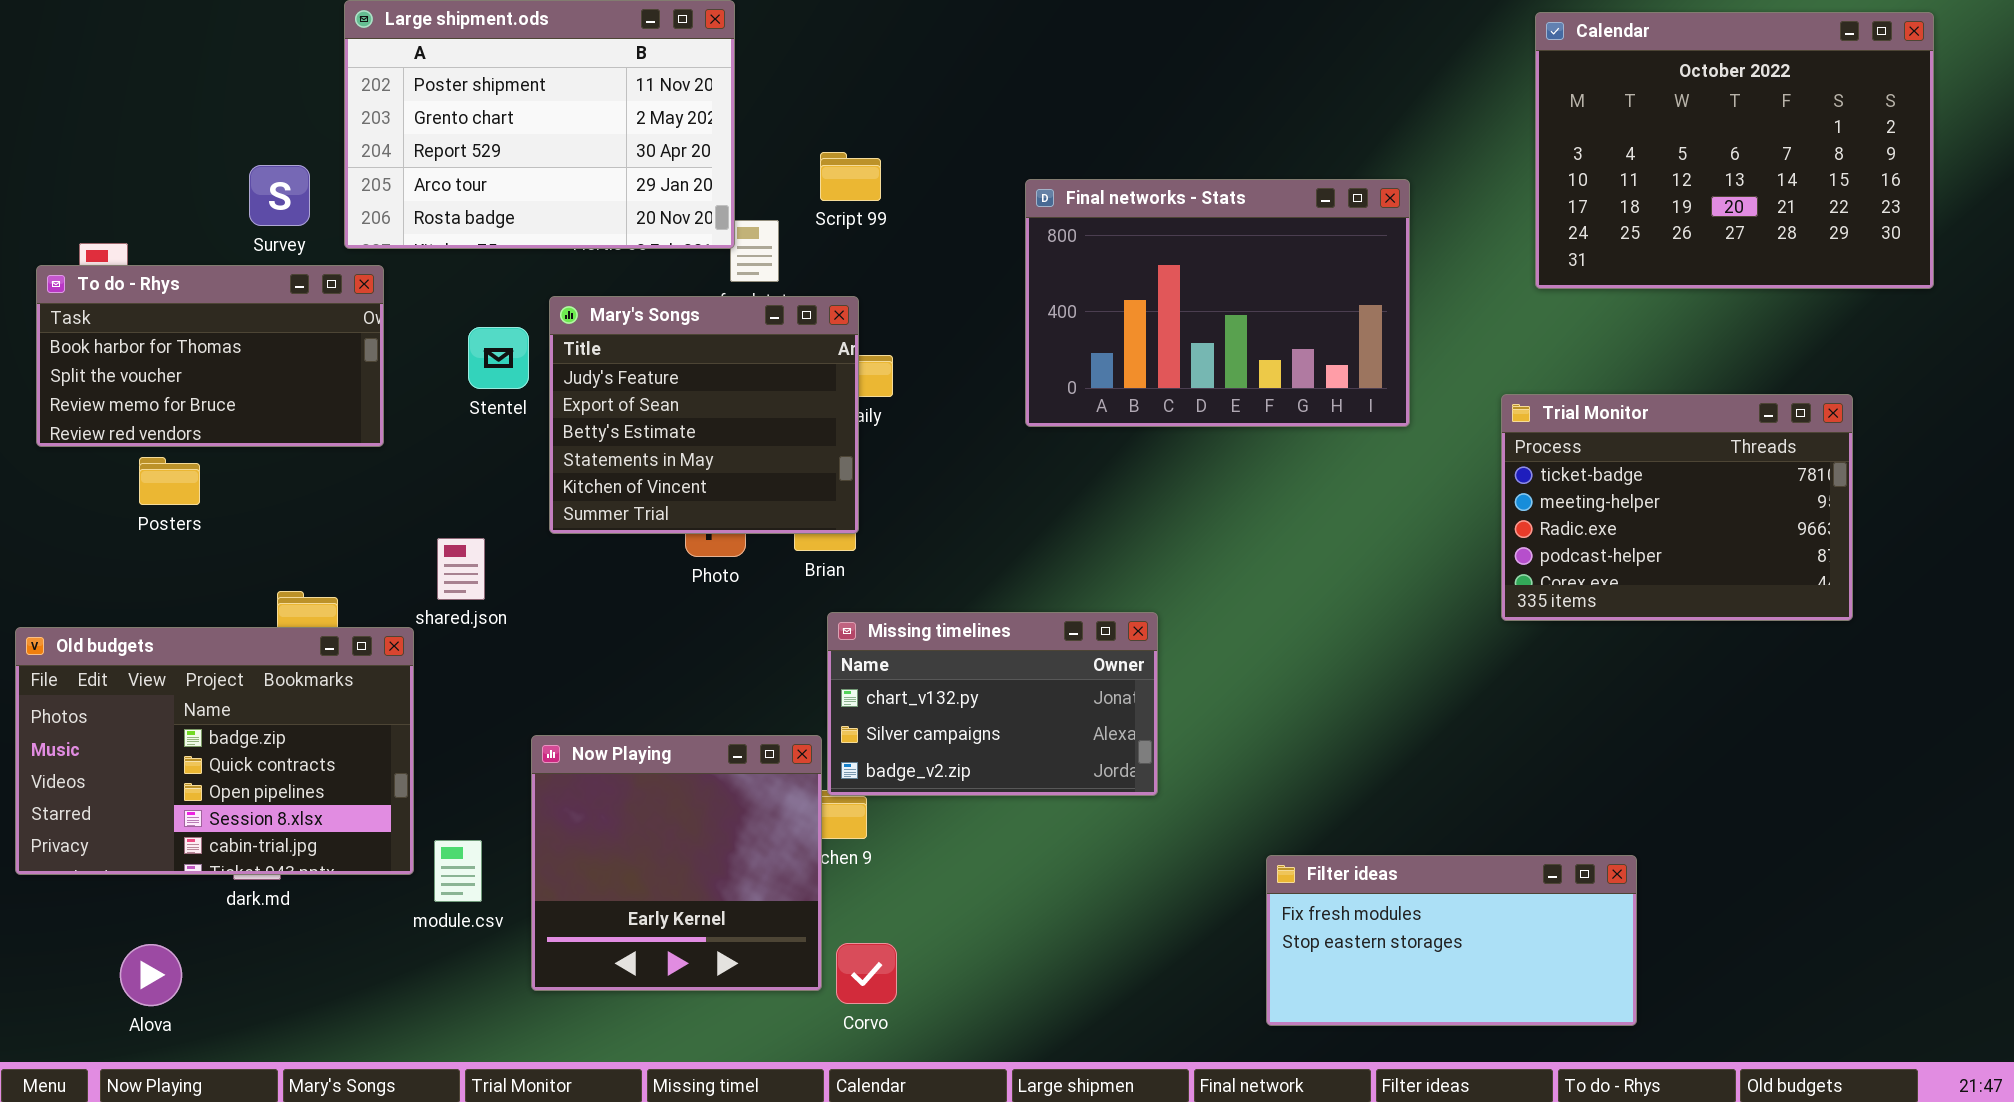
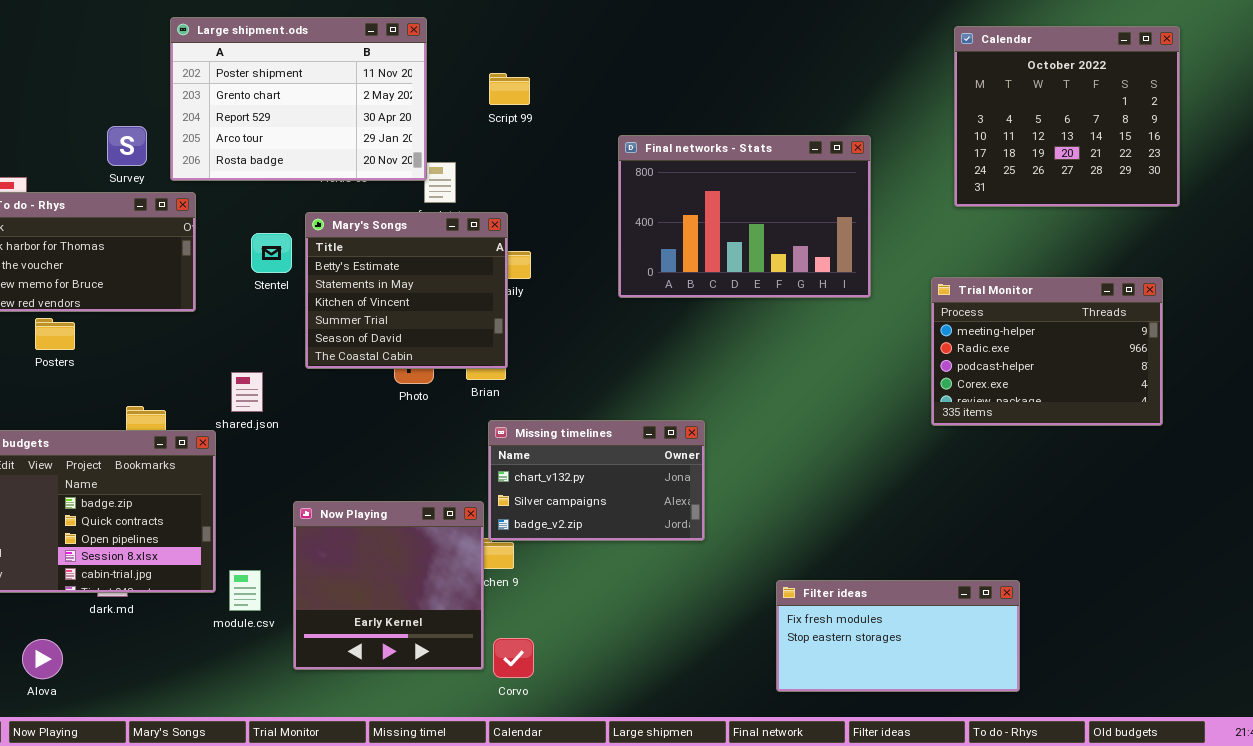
Calendar: [1535,12,1934,289] -> [954,26,1180,207], resized
Script 99: [820,152,881,201] -> [489,73,530,105], moved
Mary's Songs: [549,296,859,534] -> [305,212,508,369], scrolled down 2 rows
Trial Monitor: [1501,394,1853,621] -> [931,277,1163,426], scrolled down 1 row

